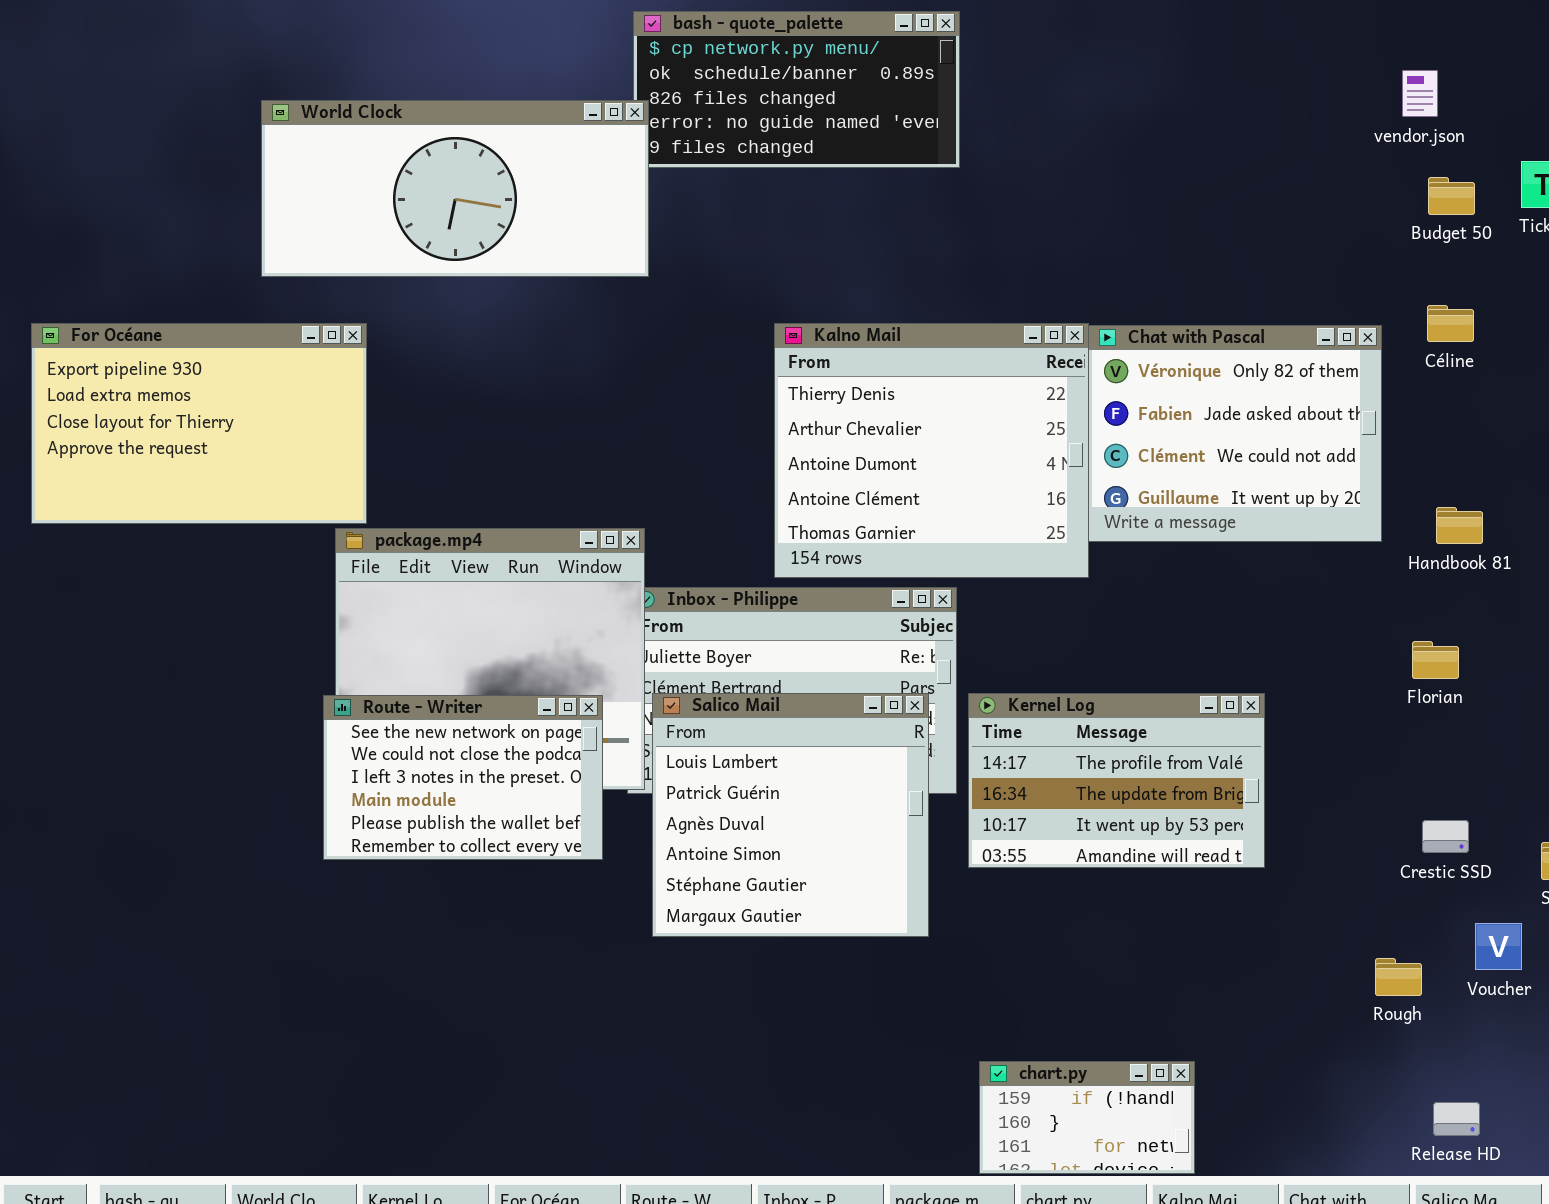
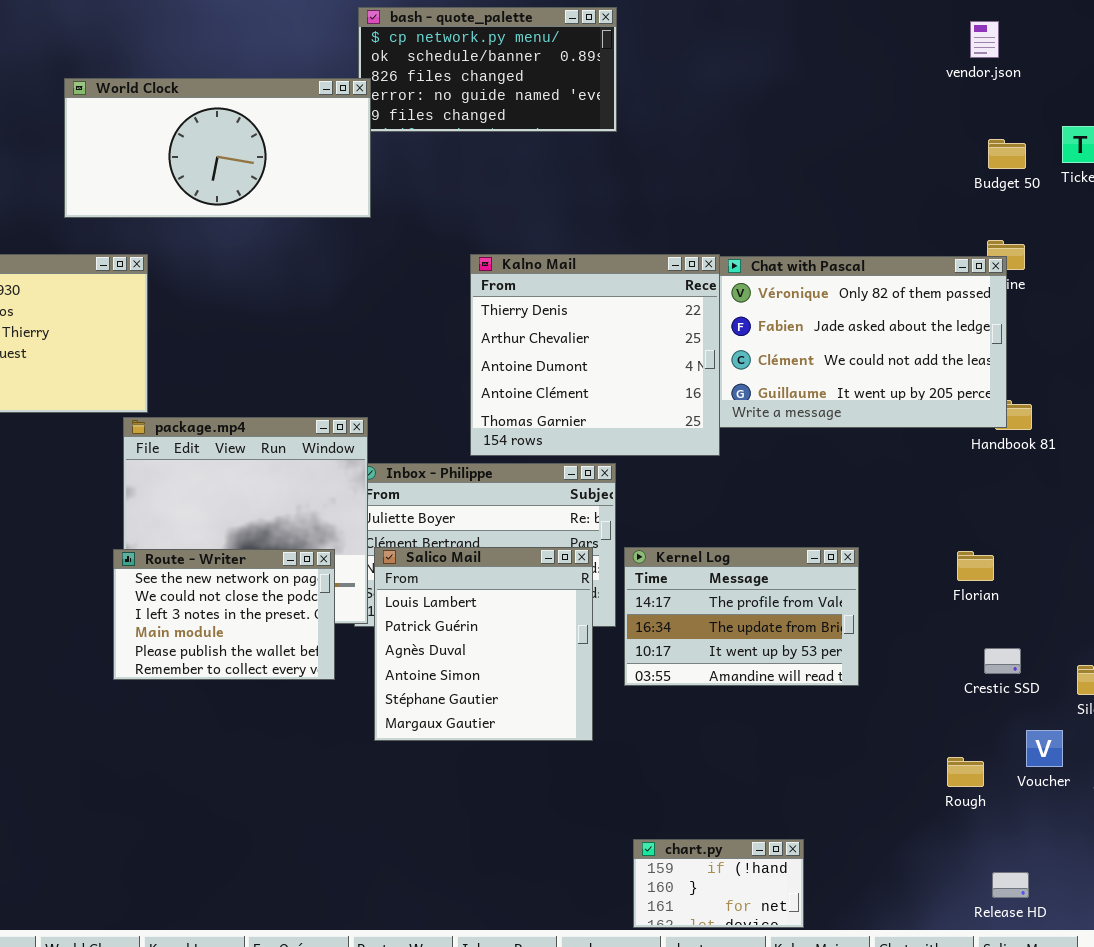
vendor.json: [1402,70,1438,117] -> [970,21,999,58], moved
Chat with Pascal: [1088,325,1382,542] -> [719,256,1007,428], resized
Florian: [1412,641,1459,679] -> [957,551,994,581], moved

